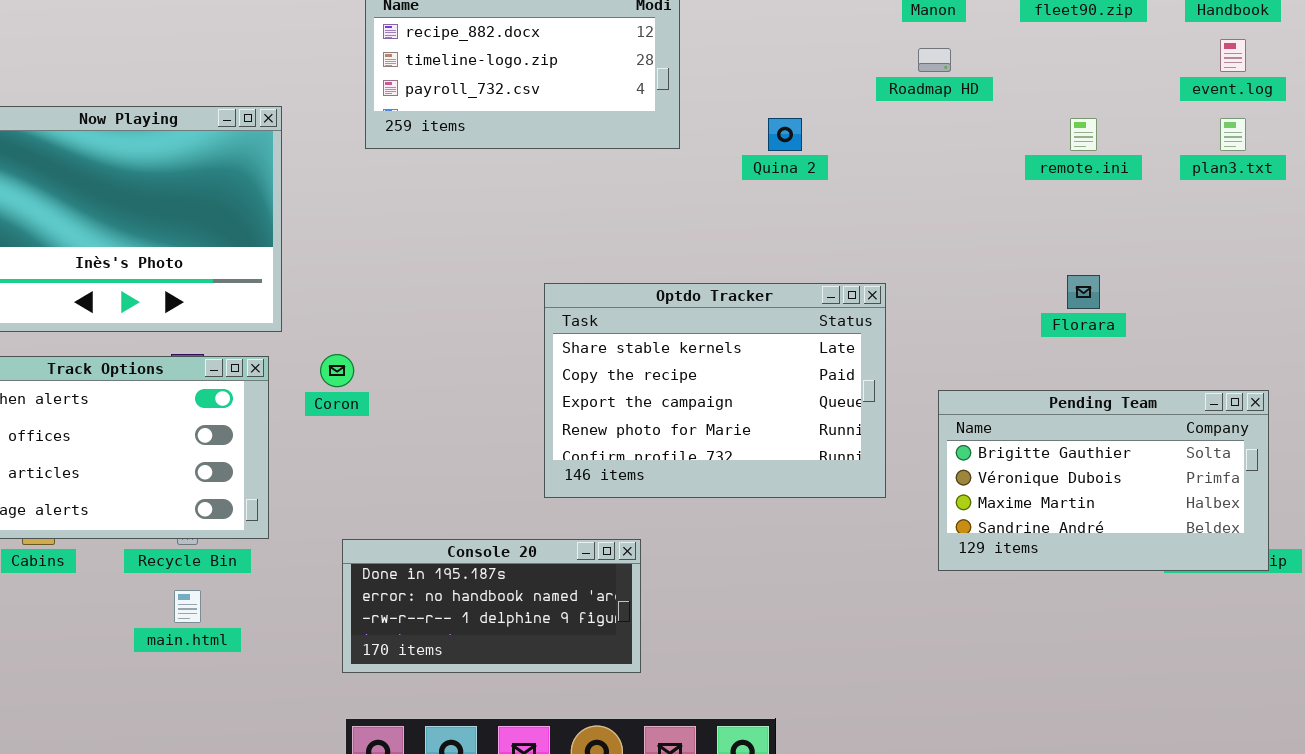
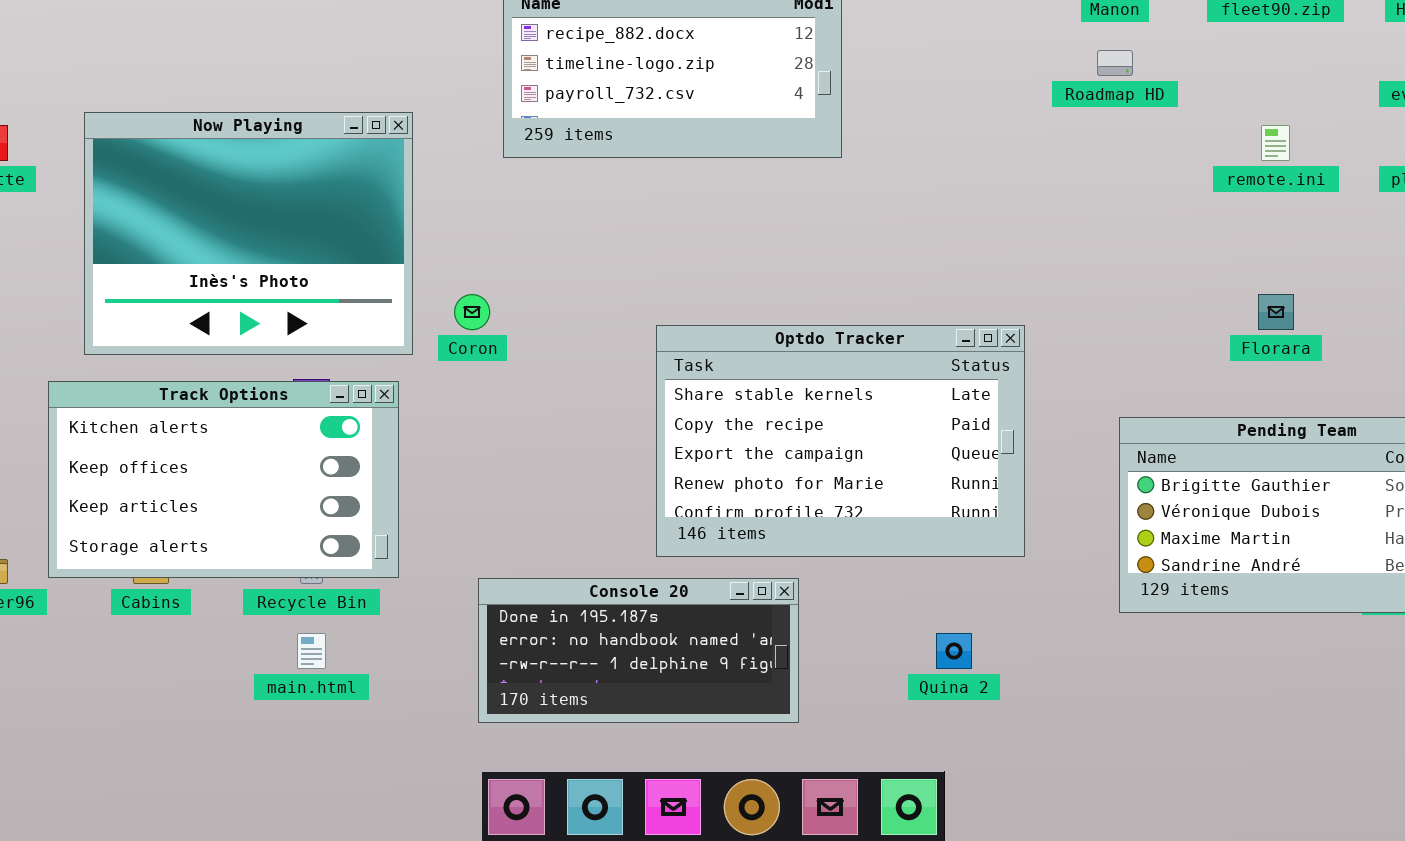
Quina 2: [768,118,802,151] -> [936,633,972,669], moved
Optdo Tracker: [544,283,886,498] -> [656,325,1025,557], moved
Coron: [320,354,354,387] -> [454,294,490,330], moved

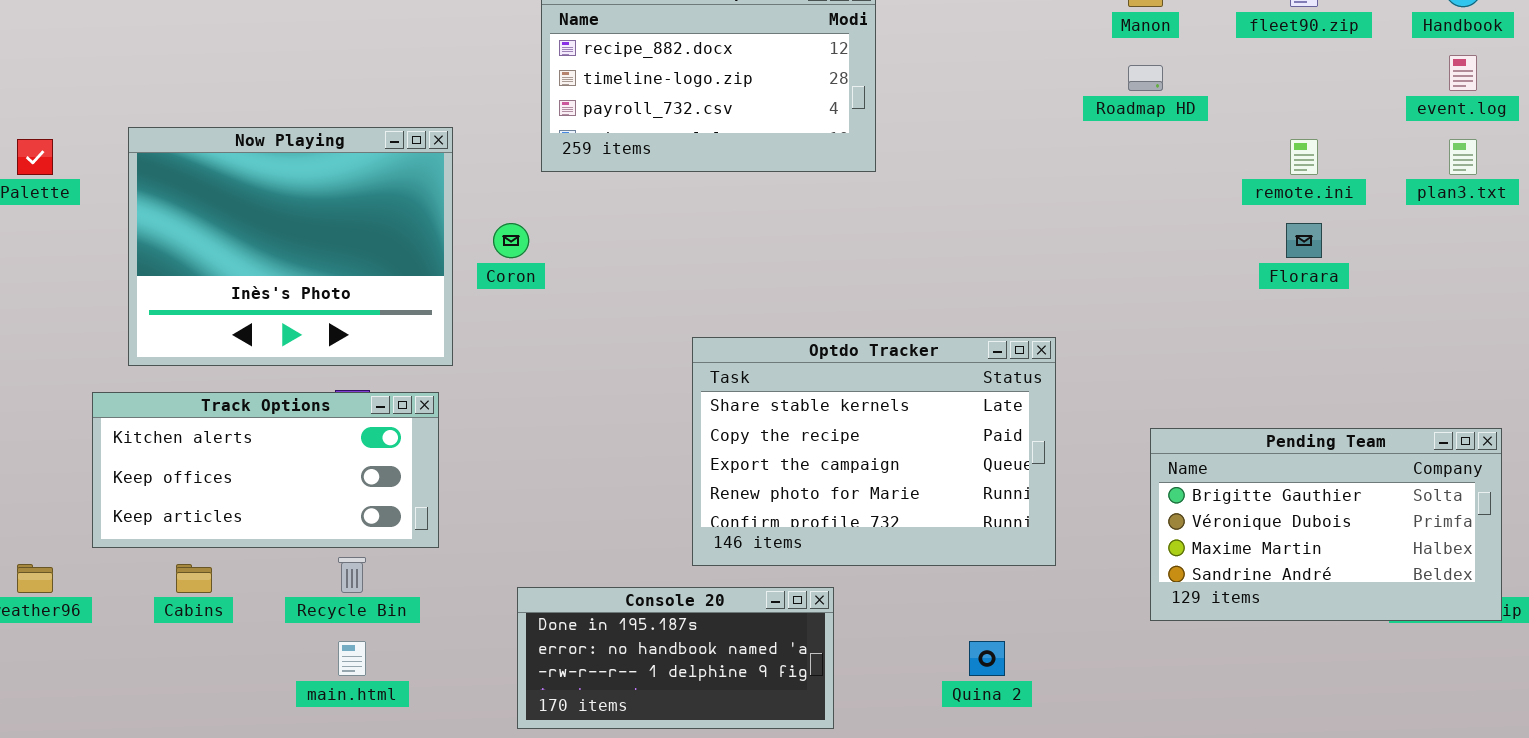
Coron: [454,294,490,330] -> [493,223,529,258], moved
Florara: [1258,294,1294,330] -> [1286,223,1322,258], moved
Track Options: [48,381,399,578] -> [92,392,439,548], resized

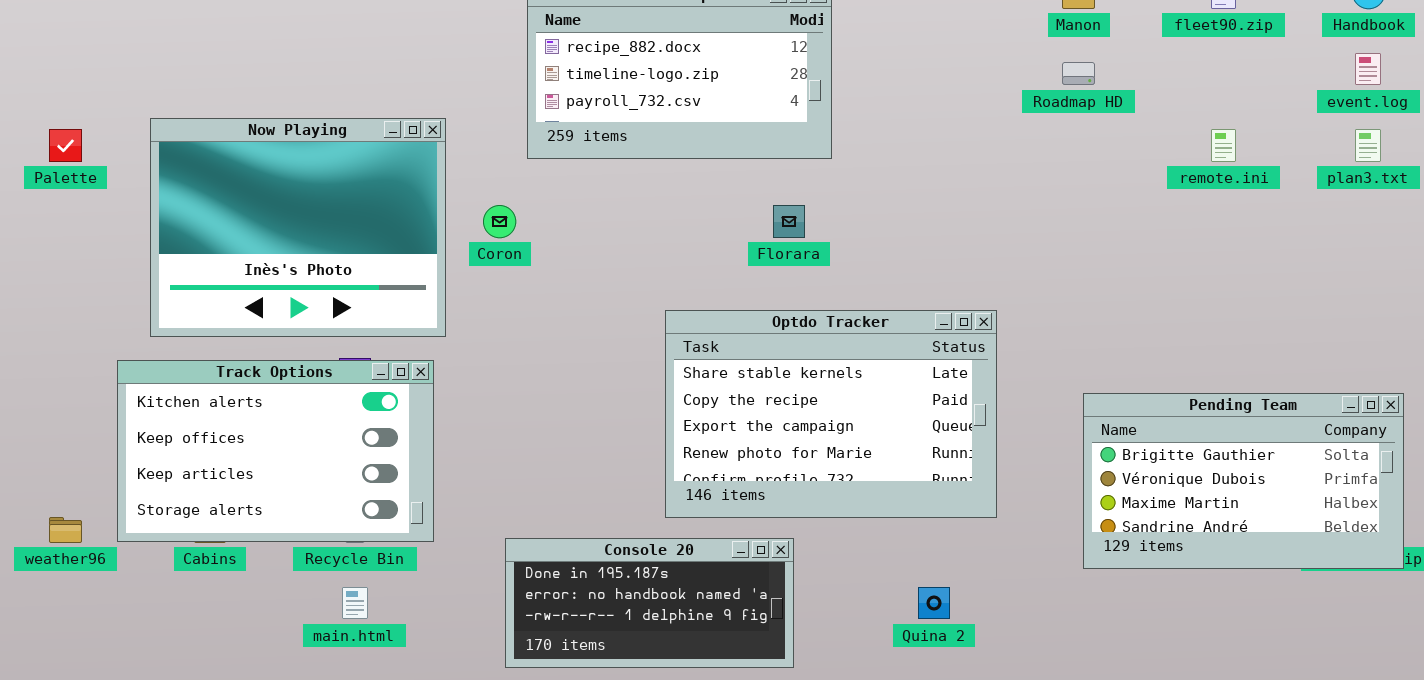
Florara: [1286,223,1322,258] -> [773,205,805,238], moved
Track Options: [92,392,439,548] -> [117,360,434,542], resized

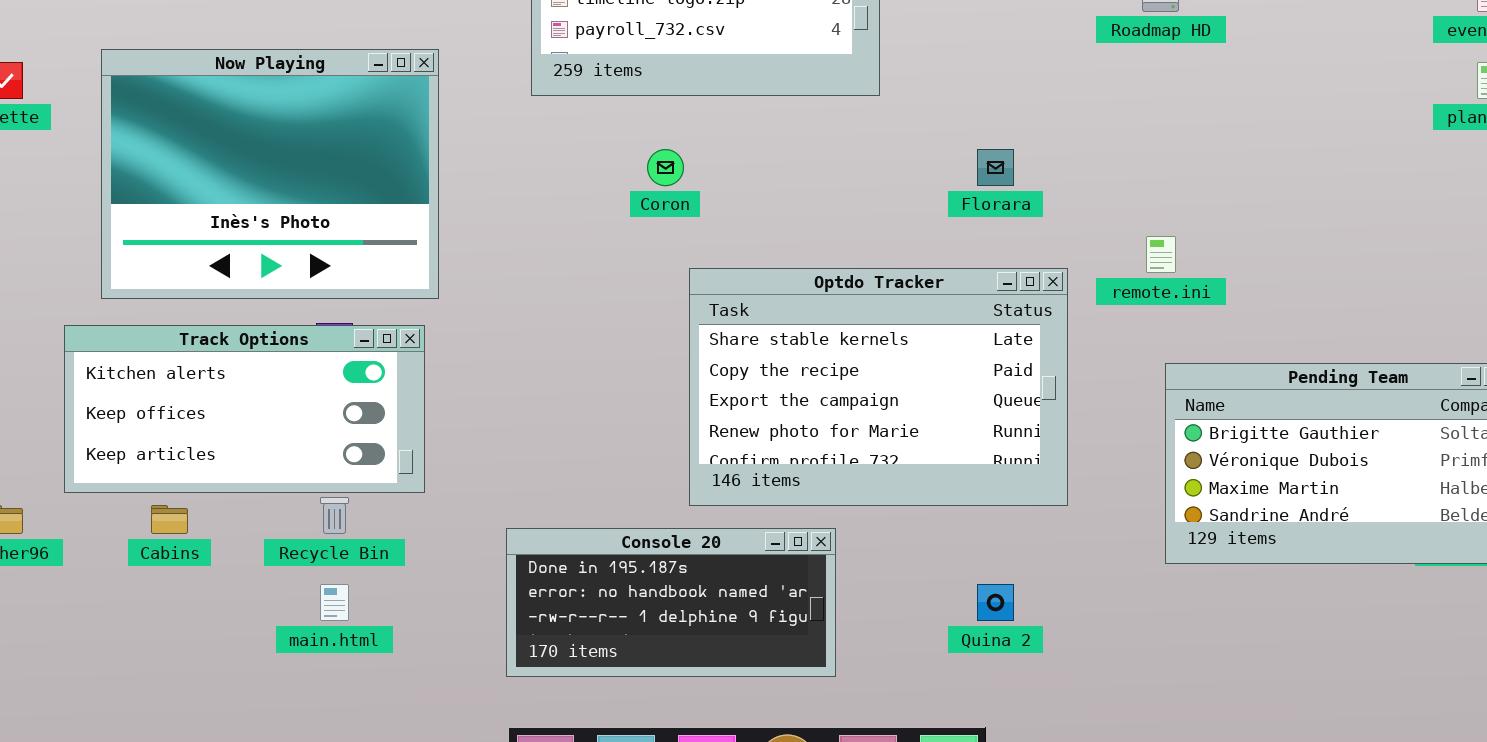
remote.ini: [1211,129,1236,162] -> [1146,236,1176,273], moved
Coron: [483,205,516,238] -> [647,149,684,186], moved
Florara: [773,205,805,238] -> [977,149,1014,186], moved
Track Options: [117,360,434,542] -> [64,325,425,493], resized

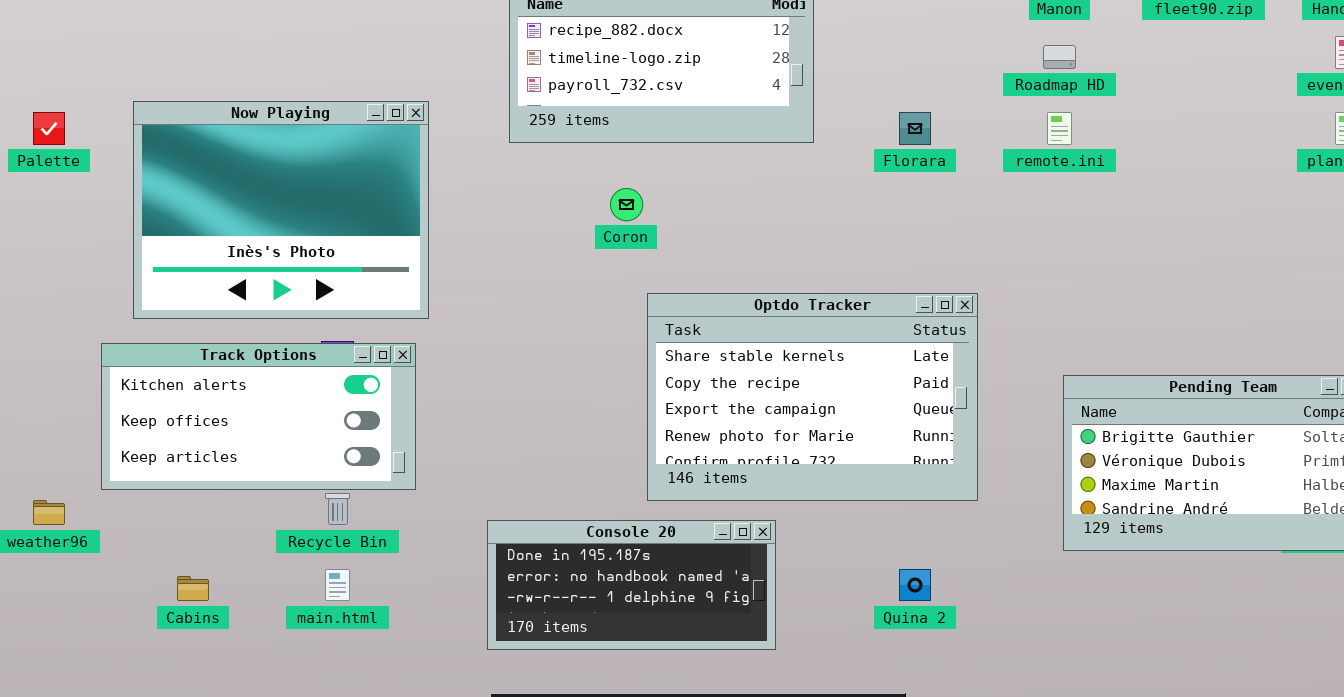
Florara: [977,149,1014,186] -> [899,112,931,145], moved
remote.ini: [1146,236,1176,273] -> [1047,112,1072,145], moved
Cabins: [151,505,188,534] -> [177,576,209,601], moved

